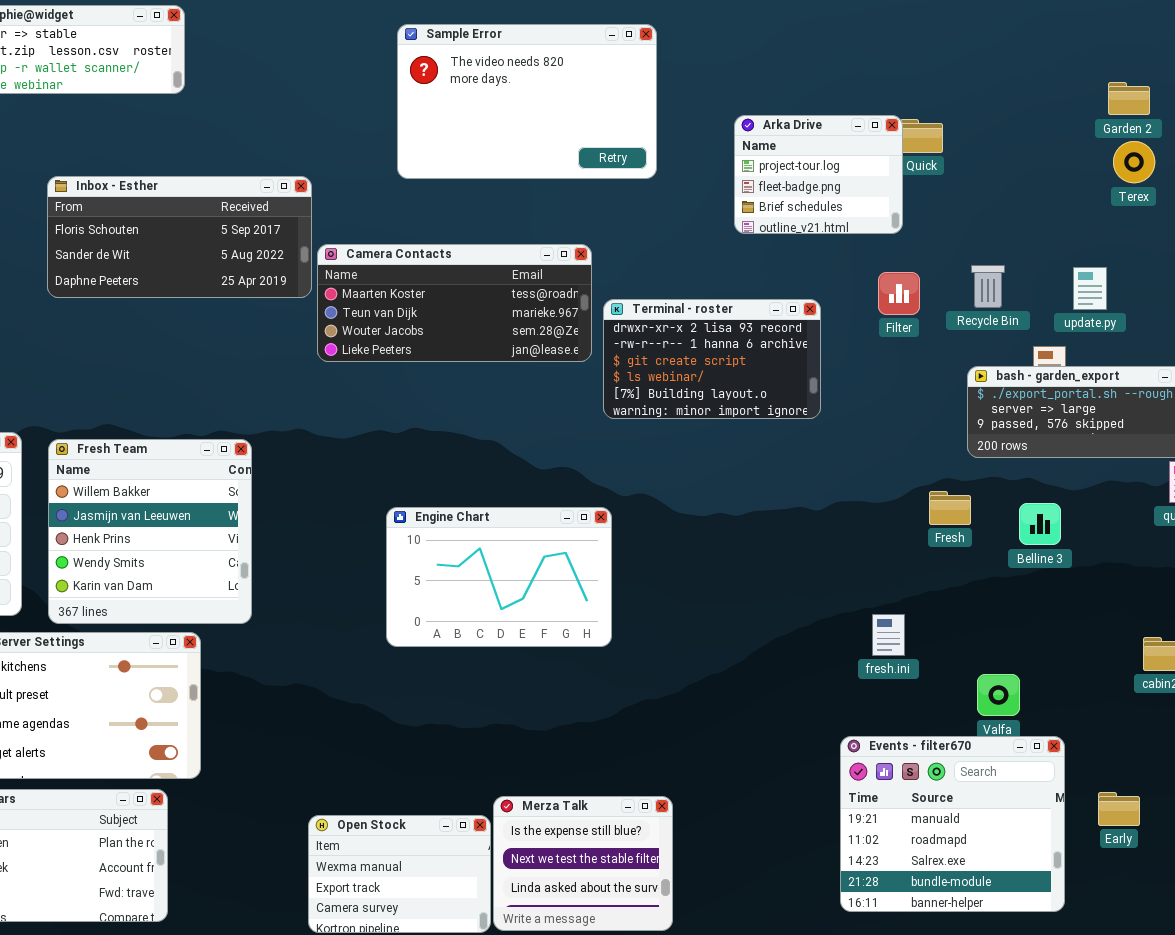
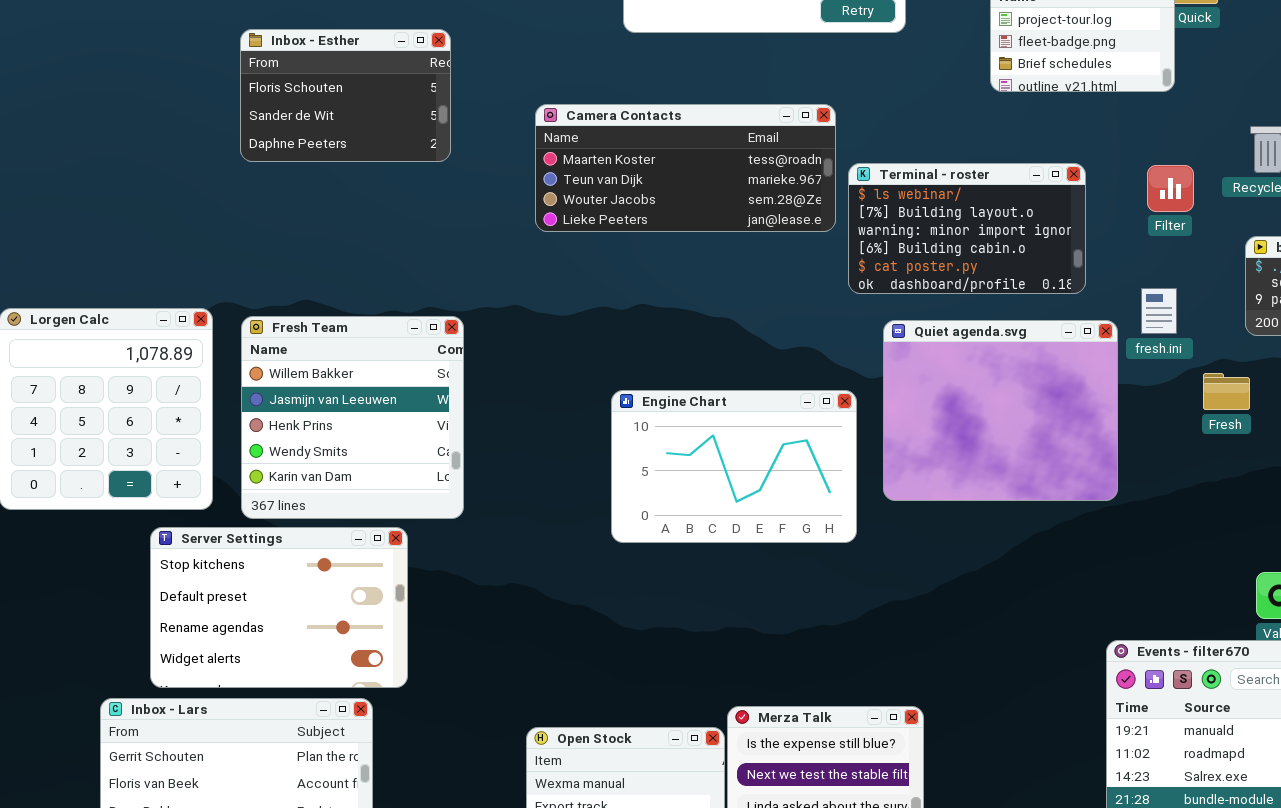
Inbox - Esther: [47,176,312,298] -> [240,29,451,162], resized
Filter: [878,272,920,315] -> [1147,165,1194,212], moved
Terminal - roster: [603,299,821,419] -> [848,163,1086,294], scrolled down 3 rows
Quiet agenda.svg: none -> [883,320,1118,501], opened
fresh.ini: [872,614,905,656] -> [1141,288,1177,334], moved

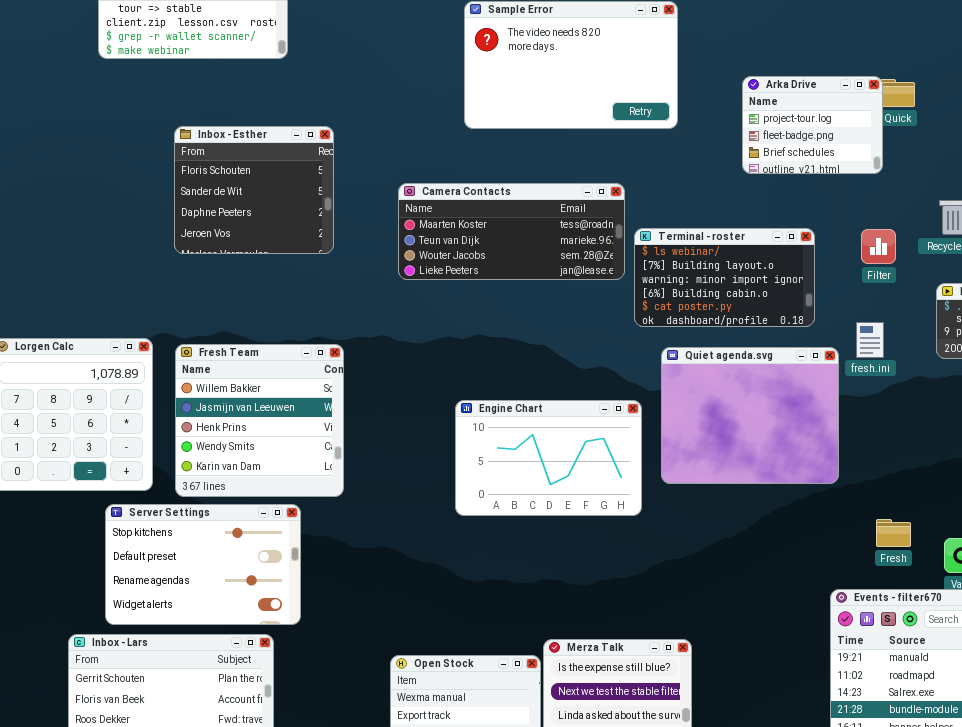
Inbox - Esther: [240,29,451,162] -> [174,126,334,254], resized
Fresh: [1203,373,1250,410] -> [876,519,911,547], moved

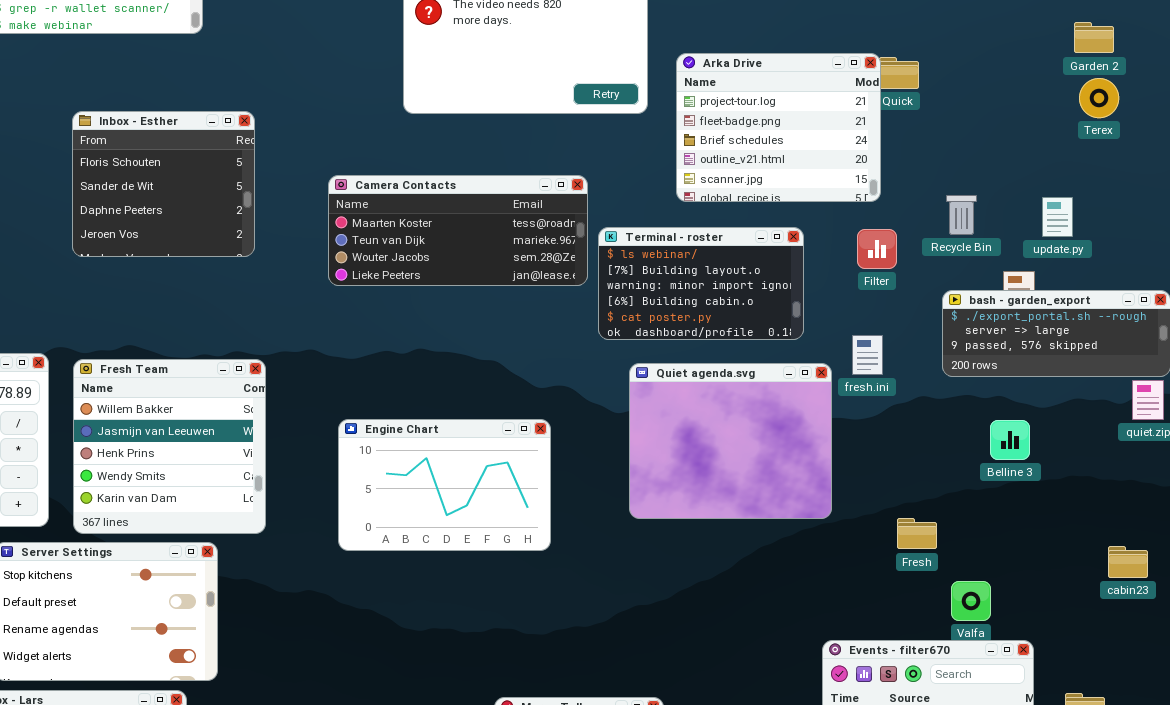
Arka Drive: [742,76,883,174] -> [676,53,881,202], resized
Engine Chart: [455,400,642,516] -> [338,419,551,551], moved
Fresh: [876,519,911,547] -> [897,518,937,549], moved

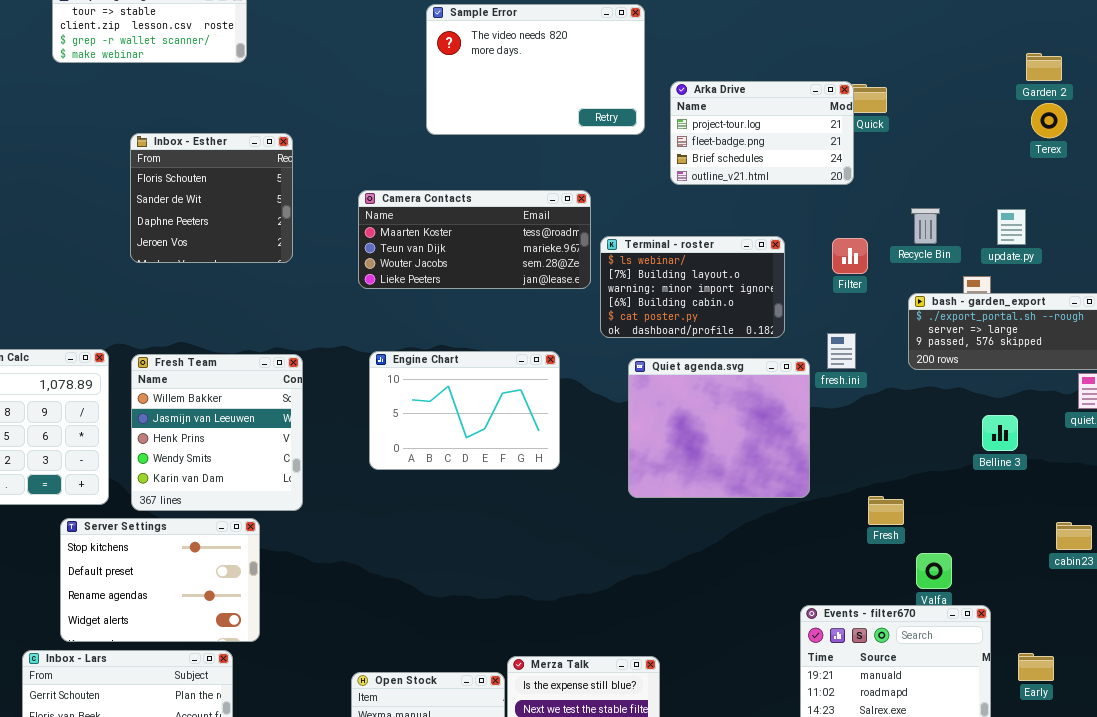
Arka Drive: [676,53,881,202] -> [670,81,854,185], resized
Engine Chart: [338,419,551,551] -> [369,351,560,470], moved
Belline 3: [990,420,1030,460] -> [982,415,1018,451], moved

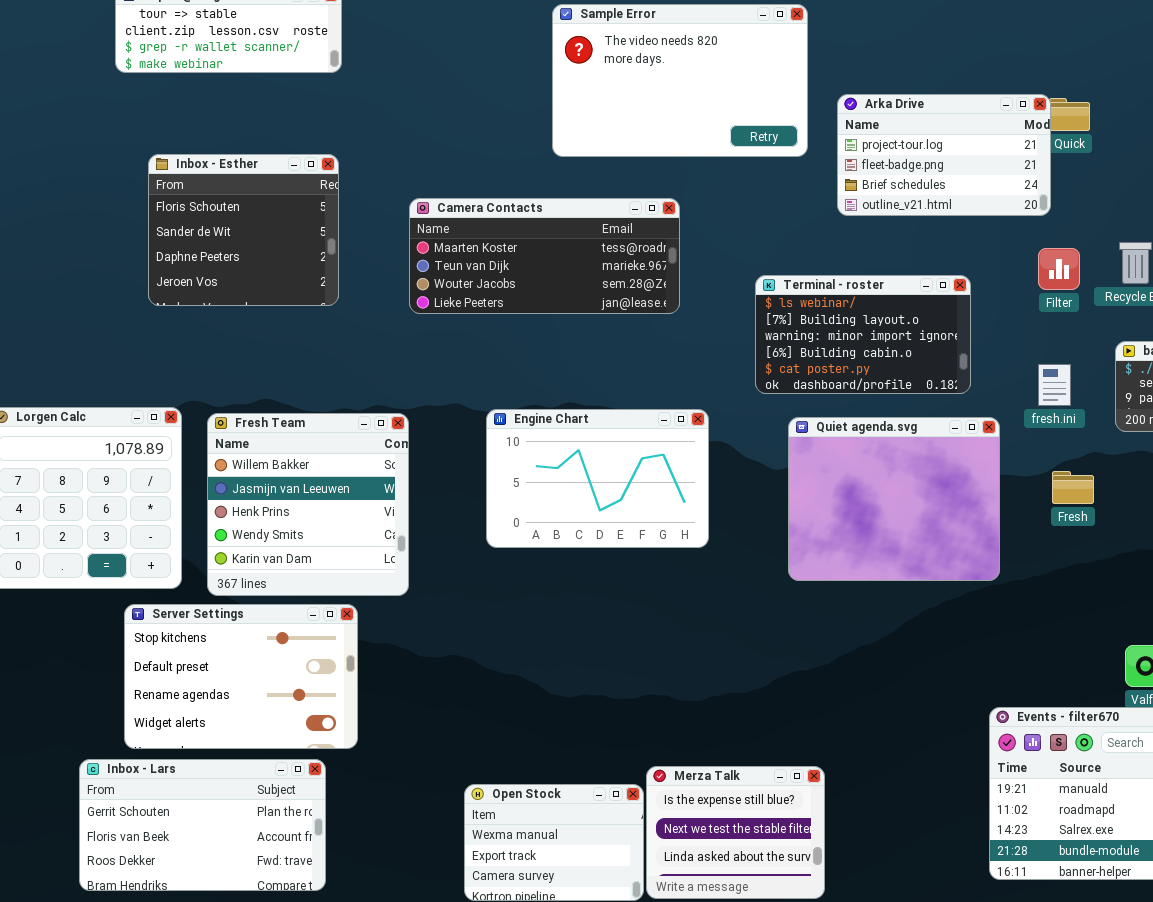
Inbox - Esther: [130,133,293,263] -> [148,154,339,306], moved
Camera Contacts: [358,190,591,289] -> [409,198,680,314], moved
Filter: [832,238,868,274] -> [1038,248,1080,290], moved
fresh.ini: [827,333,856,369] -> [1038,364,1071,406], moved
Fresh: [868,496,904,525] -> [1052,471,1094,504], moved

